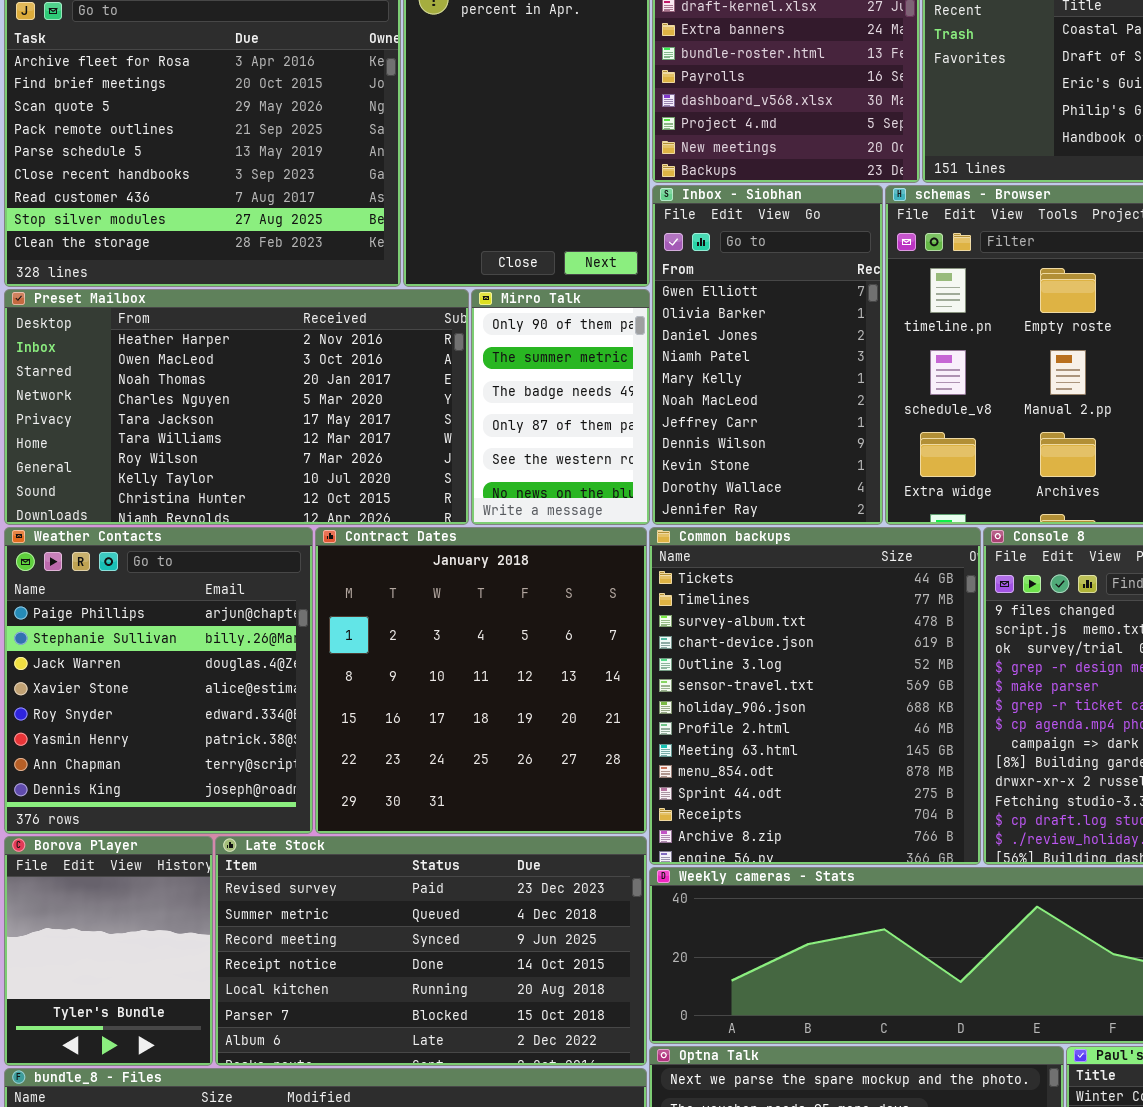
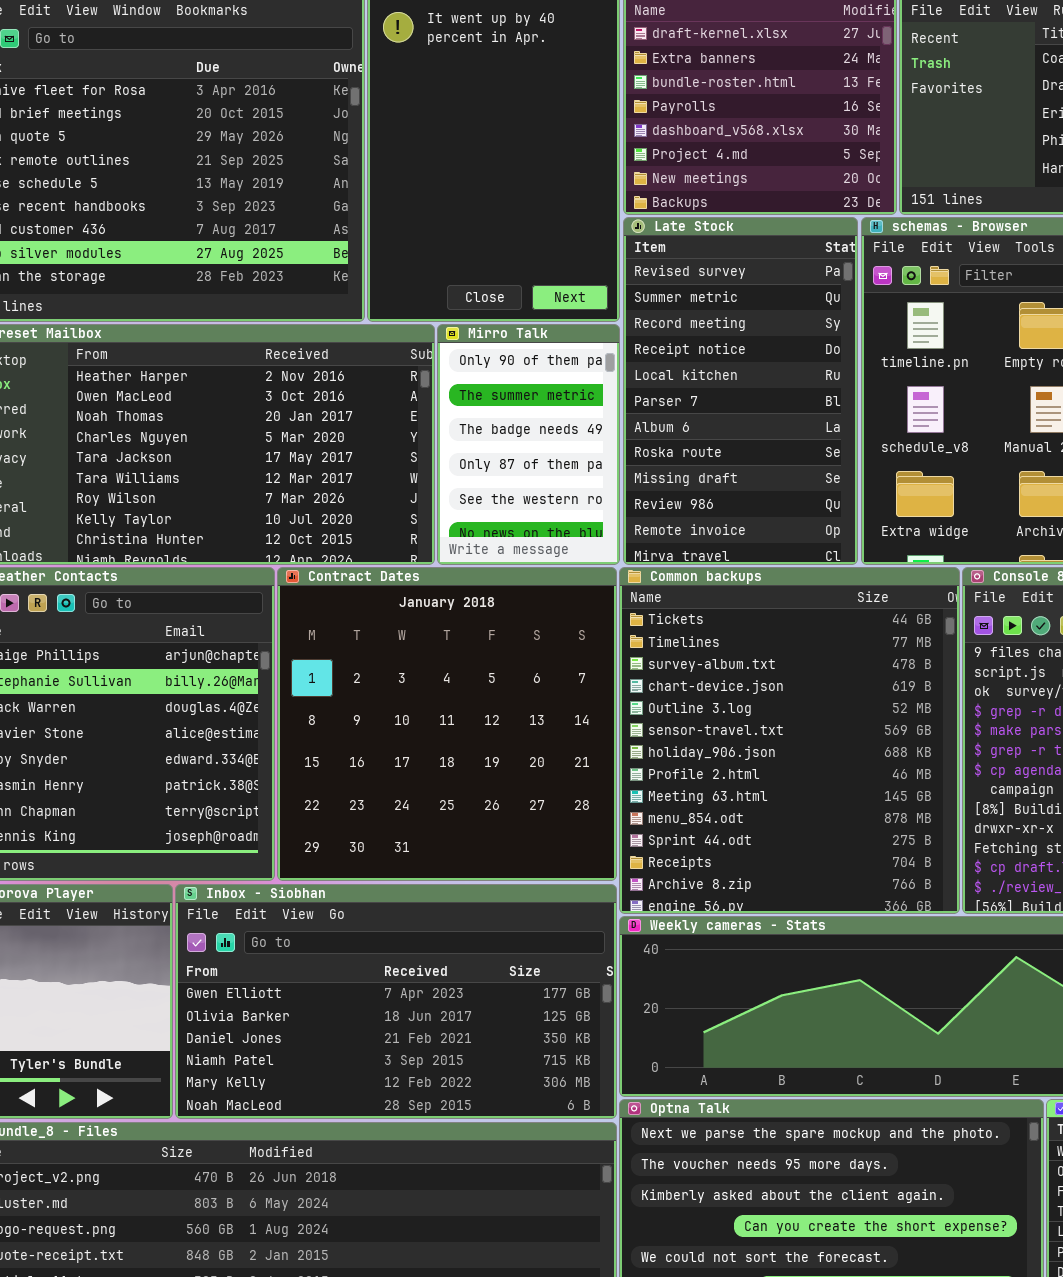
Inbox - Siobhan: [652,185,883,525] -> [175,884,617,1119], moved, resized
Late Stock: [215,836,647,1066] -> [623,217,858,565], moved, resized

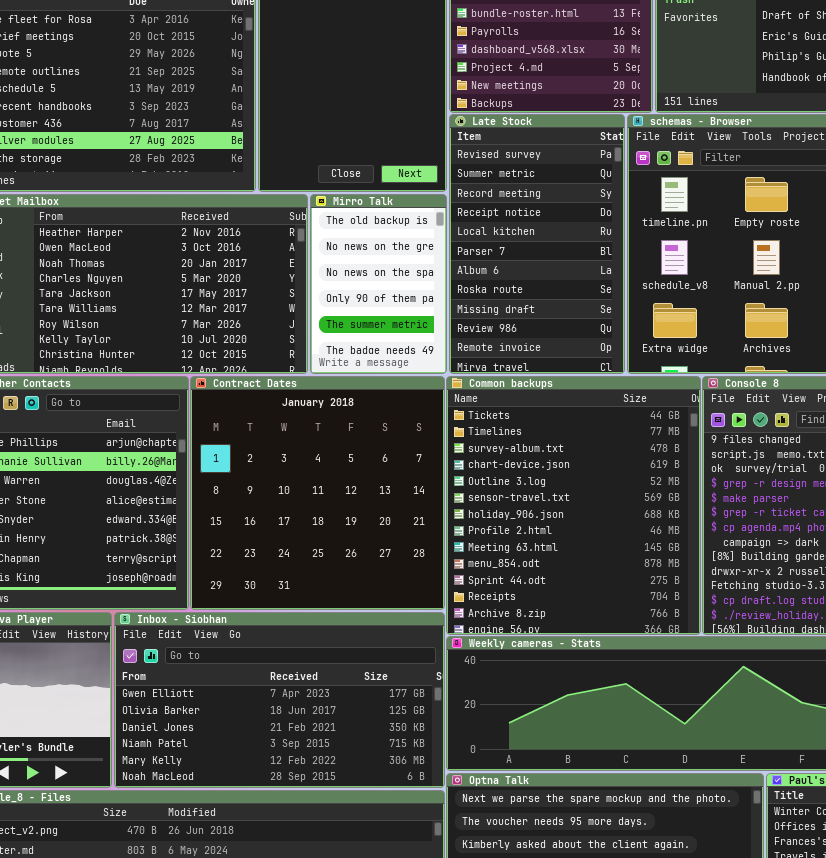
Mirro Talk: [437,324,620,565] -> [310,194,447,374], scrolled up 3 rows

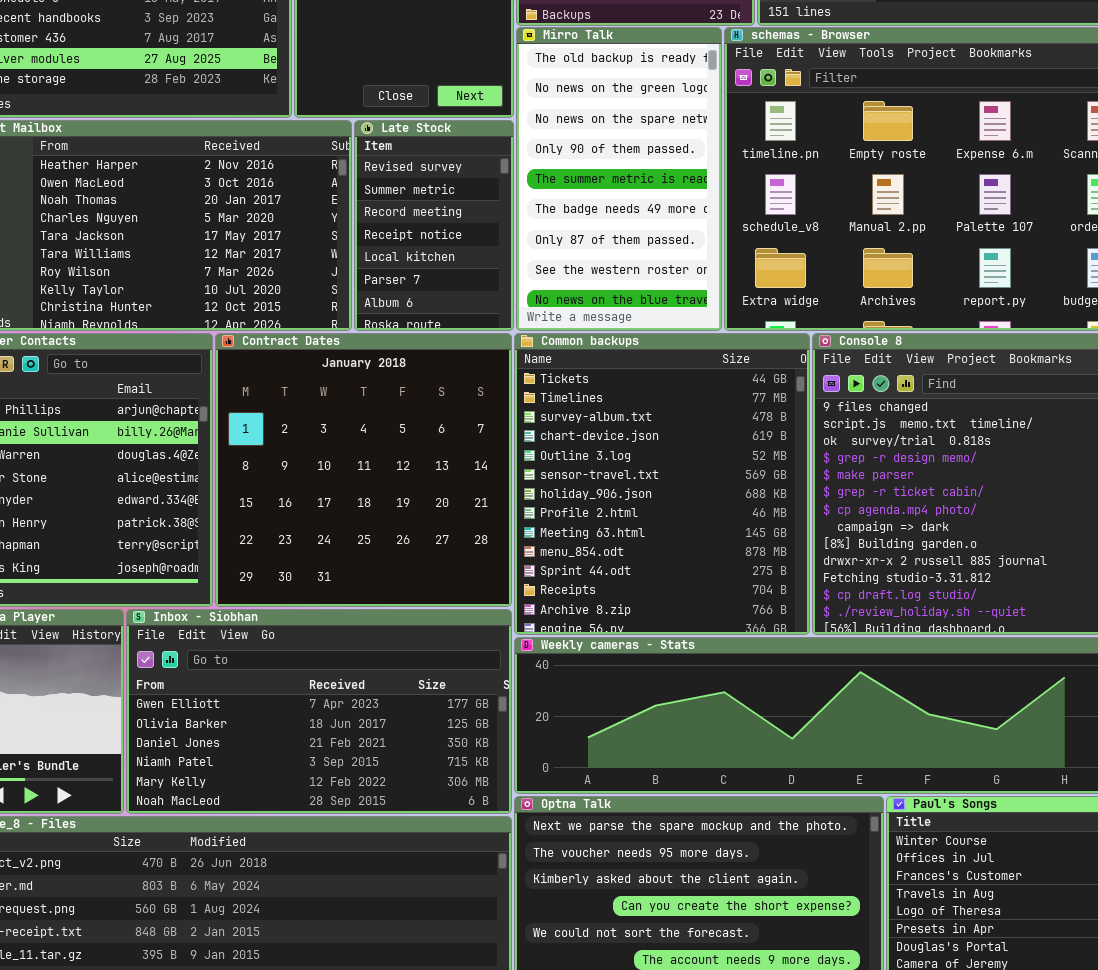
Late Stock: [449,114,625,374] -> [354,120,514,331], moved, resized
Mirro Talk: [310,194,447,374] -> [516,27,722,331], moved, resized

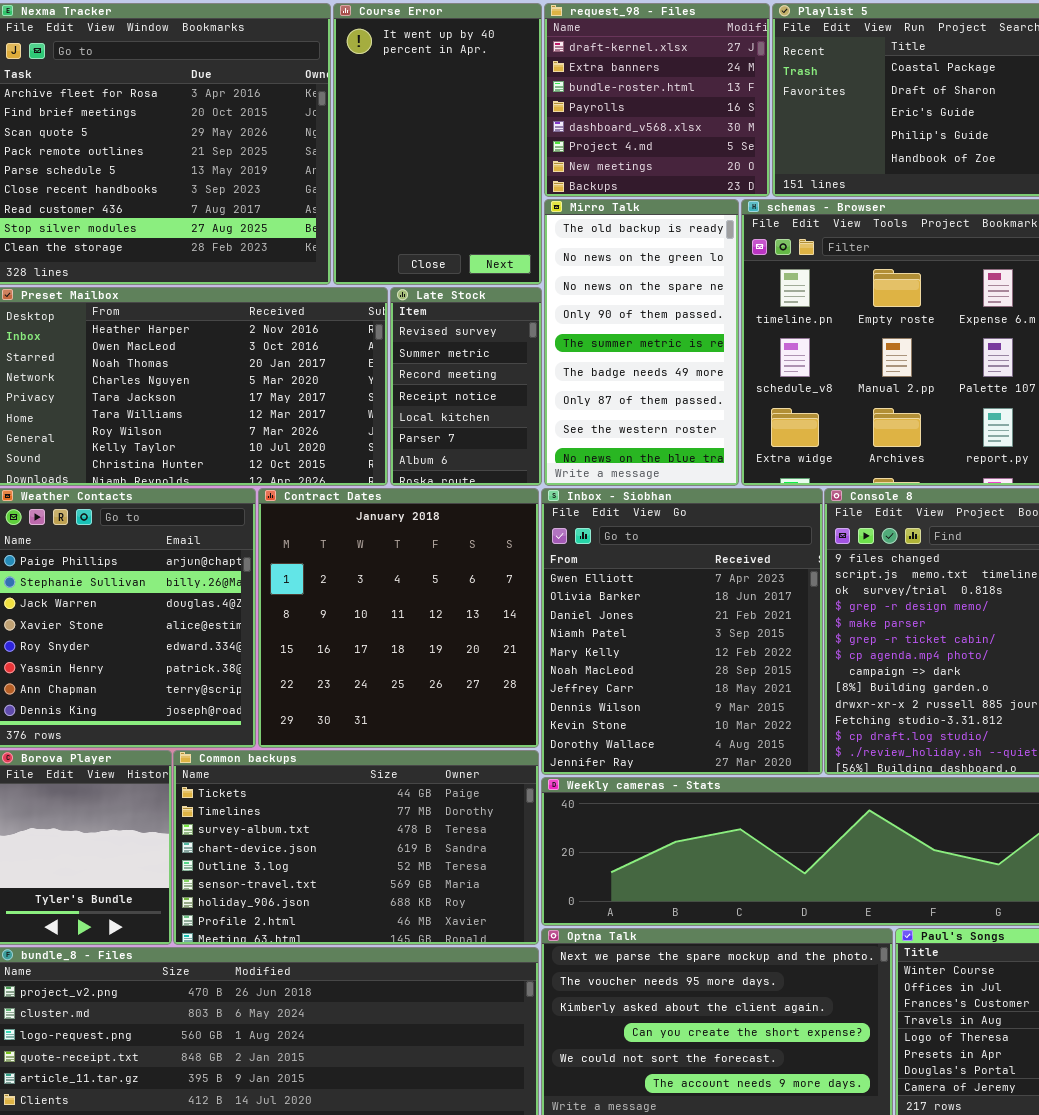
Common backups: [514,333,810,635] -> [173,750,539,945], moved, resized
Inbox - Siobhan: [126,609,512,814] -> [541,488,823,775], moved, resized

